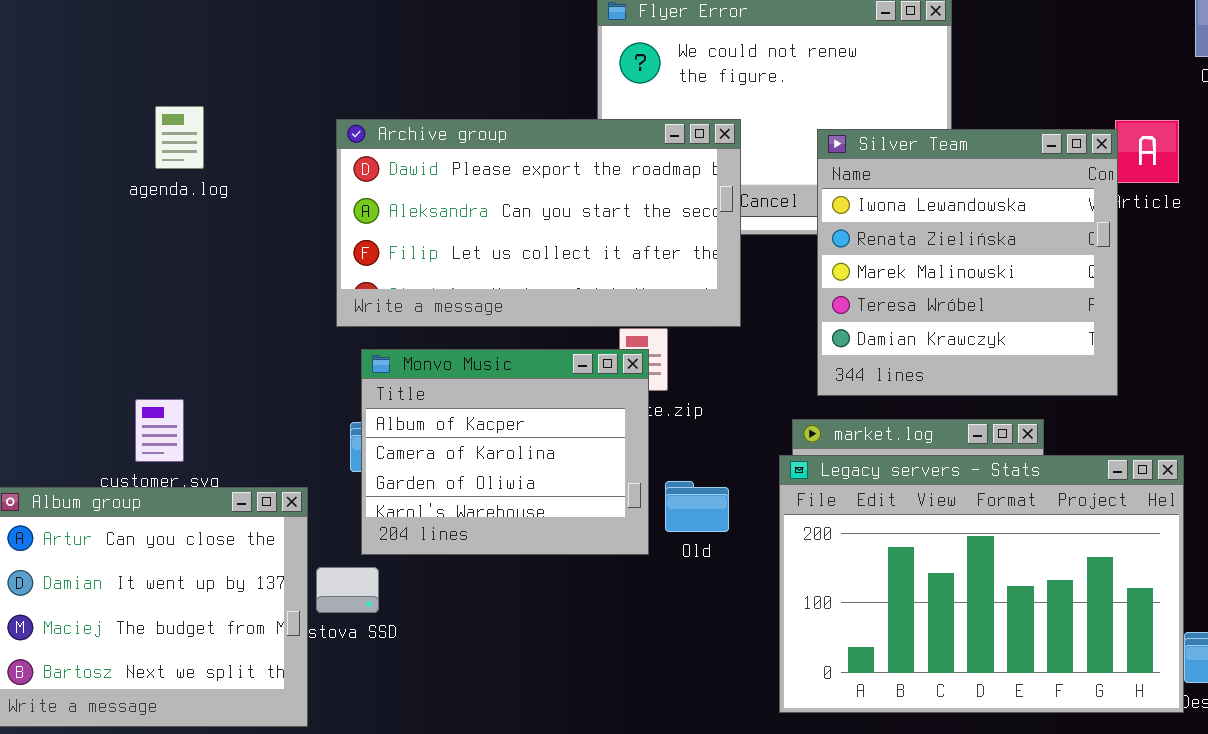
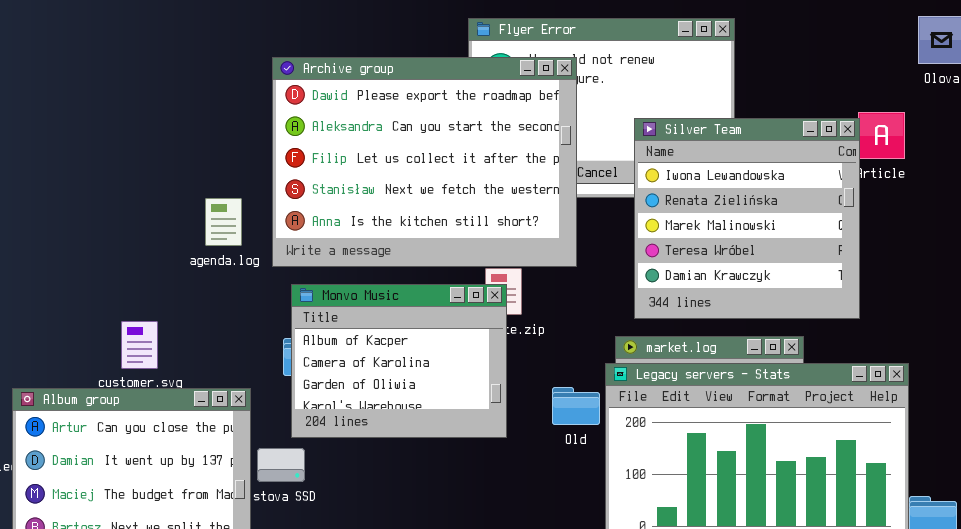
agenda.log: [155,106,204,169] -> [205,198,242,246], moved
Archive group: [336,119,741,327] -> [272,57,577,267], resized
Old: [665,481,729,532] -> [552,387,600,425], moved

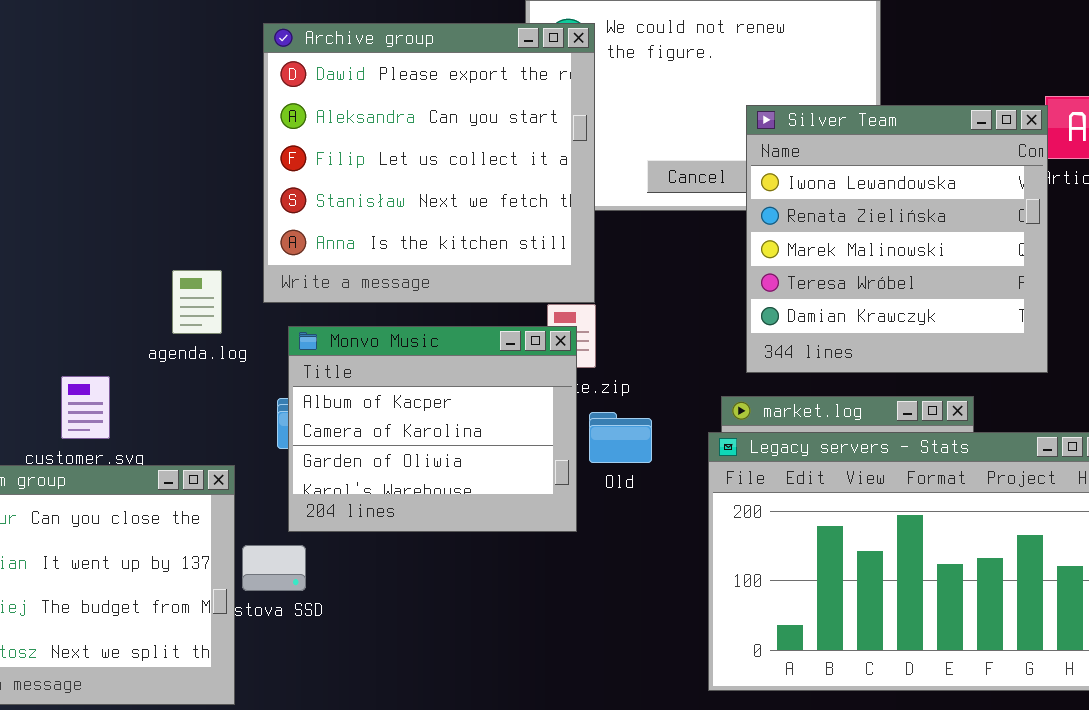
Archive group: [272,57,577,267] -> [263,23,595,303], resized
agenda.log: [205,198,242,246] -> [172,270,222,334], moved
Old: [552,387,600,425] -> [589,412,652,463], moved

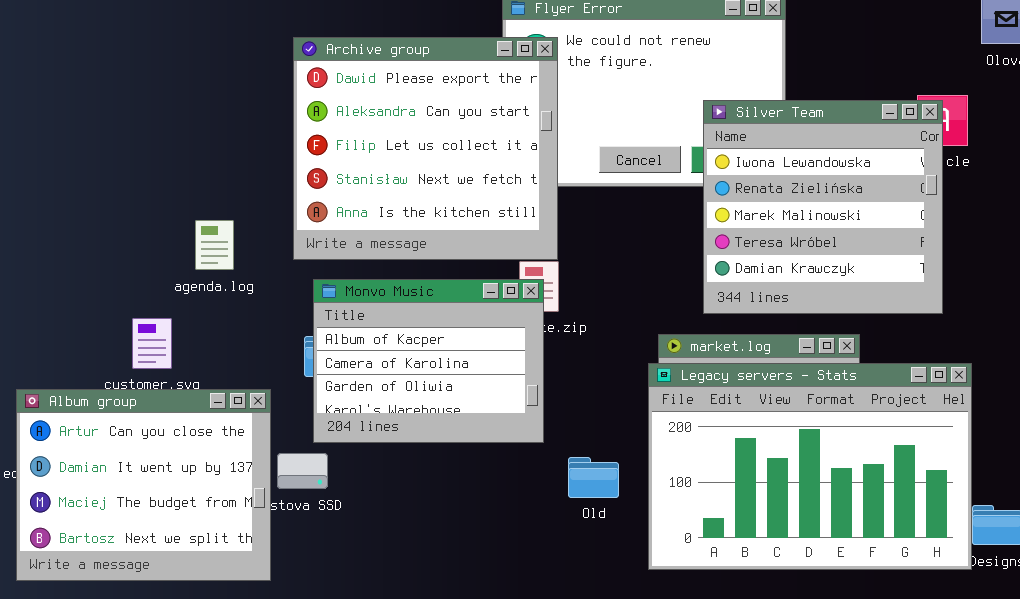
Silver Team: [746,105,1048,373] -> [703,100,943,314], moved
agenda.log: [172,270,222,334] -> [195,220,234,270], moved
Old: [589,412,652,463] -> [568,457,619,498], moved

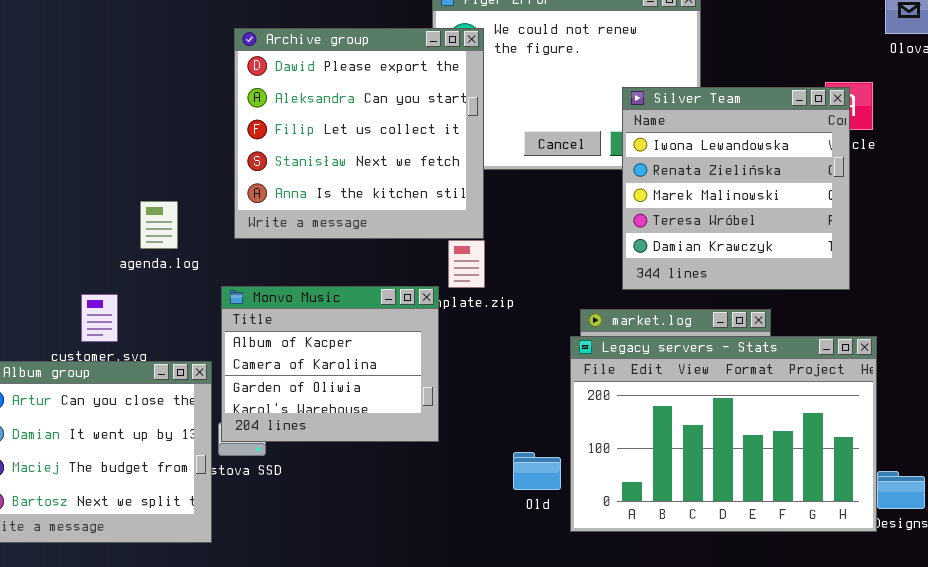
Monvo Music: [313,279,544,443] -> [221,286,439,442], moved
Old: [568,457,619,498] -> [513,452,561,490], moved

